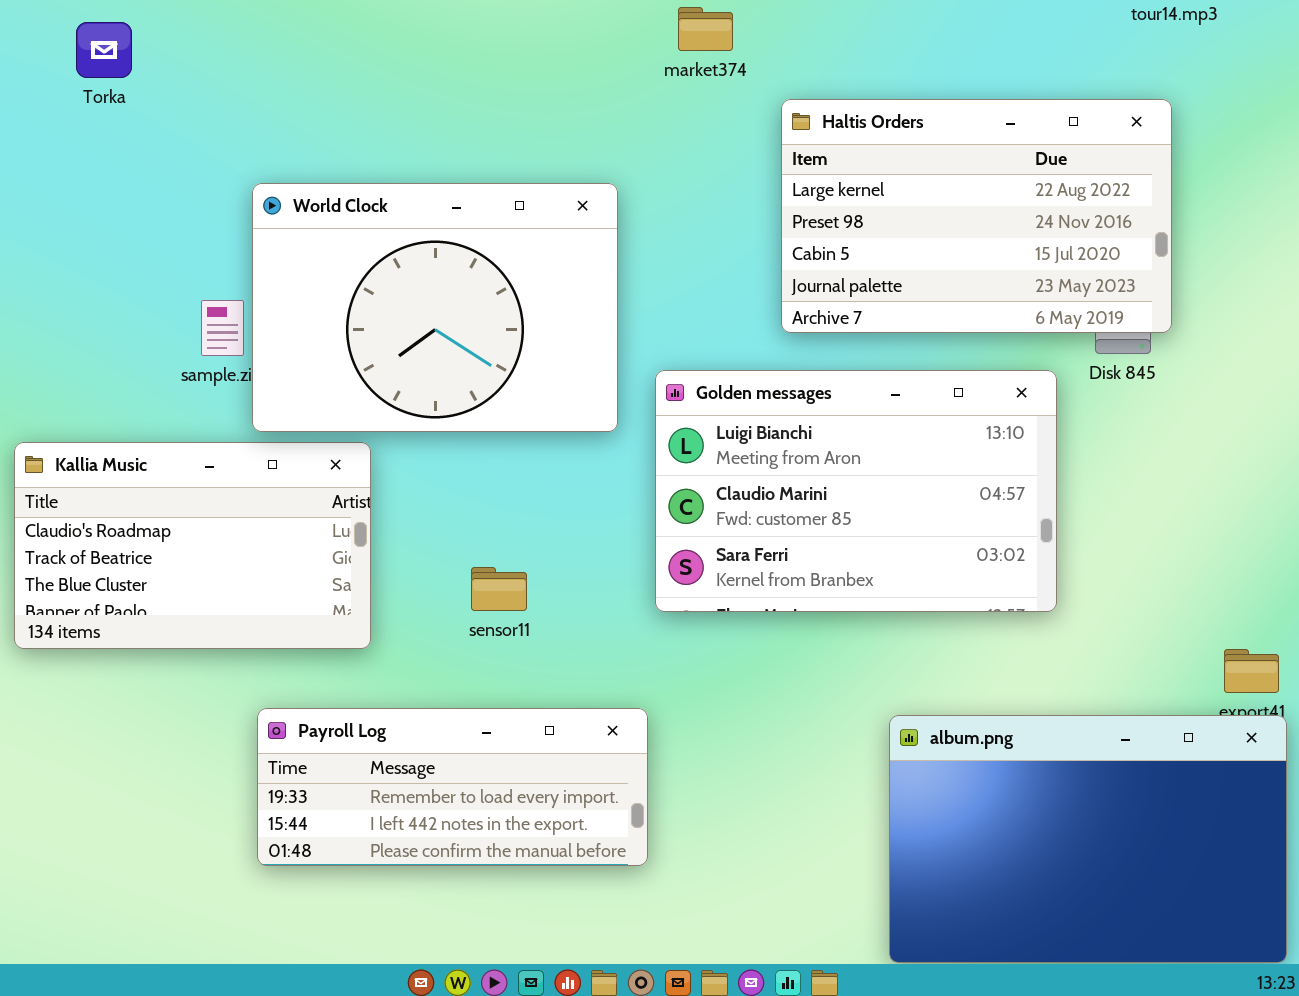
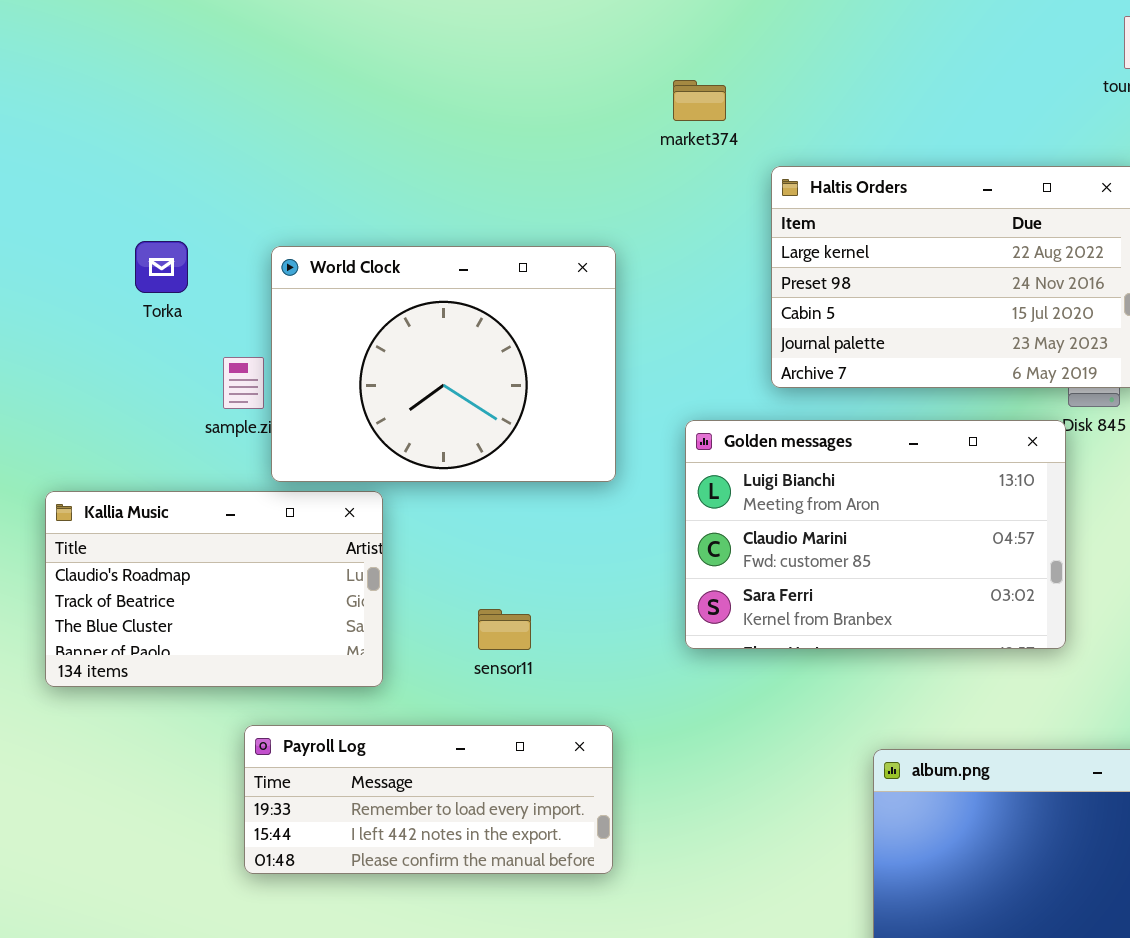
Torka: [76,22,132,78] -> [135,241,188,293], moved
Golden messages: [655,370,1057,612] -> [685,420,1066,649], moved
Payroll Log: [257,708,648,866] -> [244,725,613,874], moved

